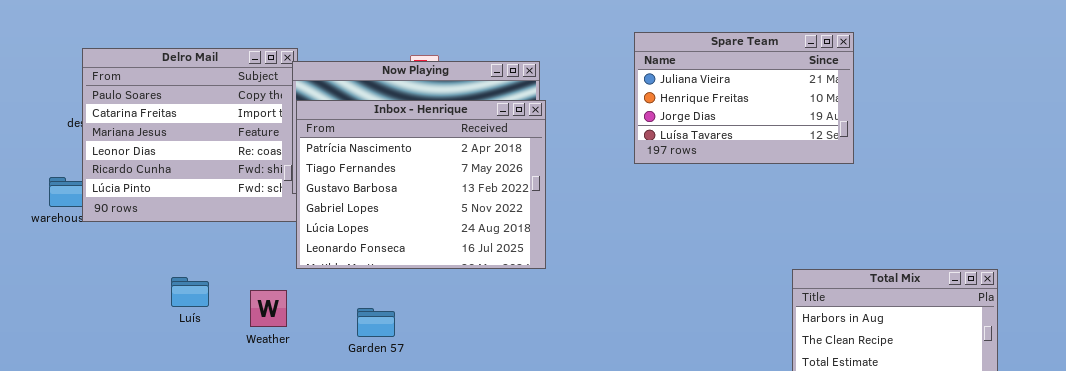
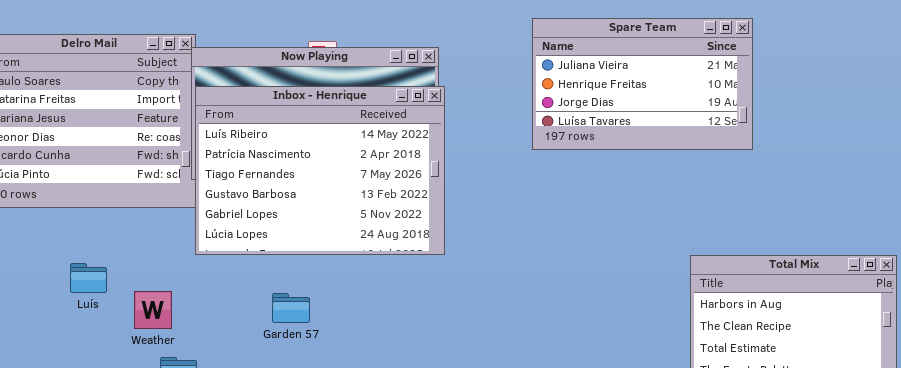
Inbox - Henrique: [296,100,546,269] -> [195,86,445,255], scrolled up 1 row
Weather: [250,290,287,327] -> [134,291,172,329], moved
Garden 57: [357,308,395,337] -> [272,293,310,323], moved

